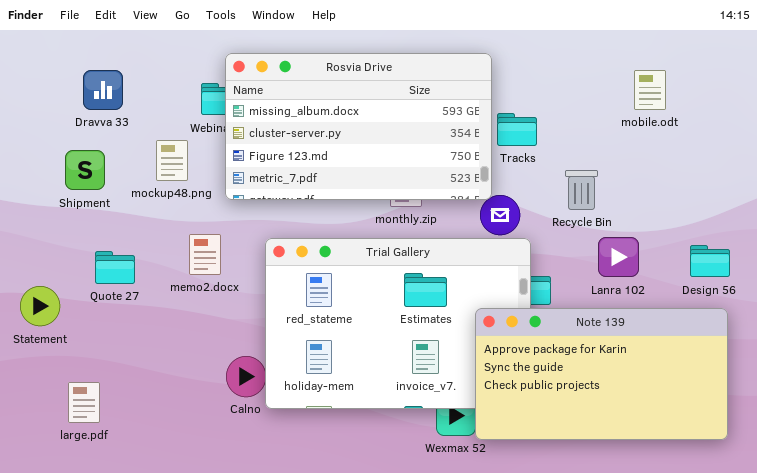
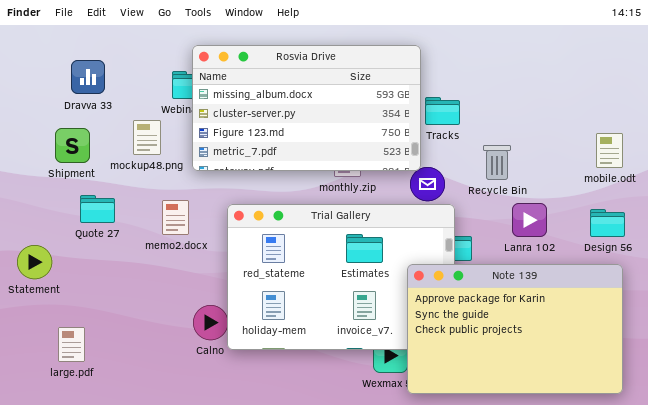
mobile.odt: [634,70,666,110] -> [596,133,623,168], moved
Quote 27: [95,251,135,284] -> [80,195,115,223], moved
Note 139: [475,308,728,440] -> [407,264,623,394], resized

